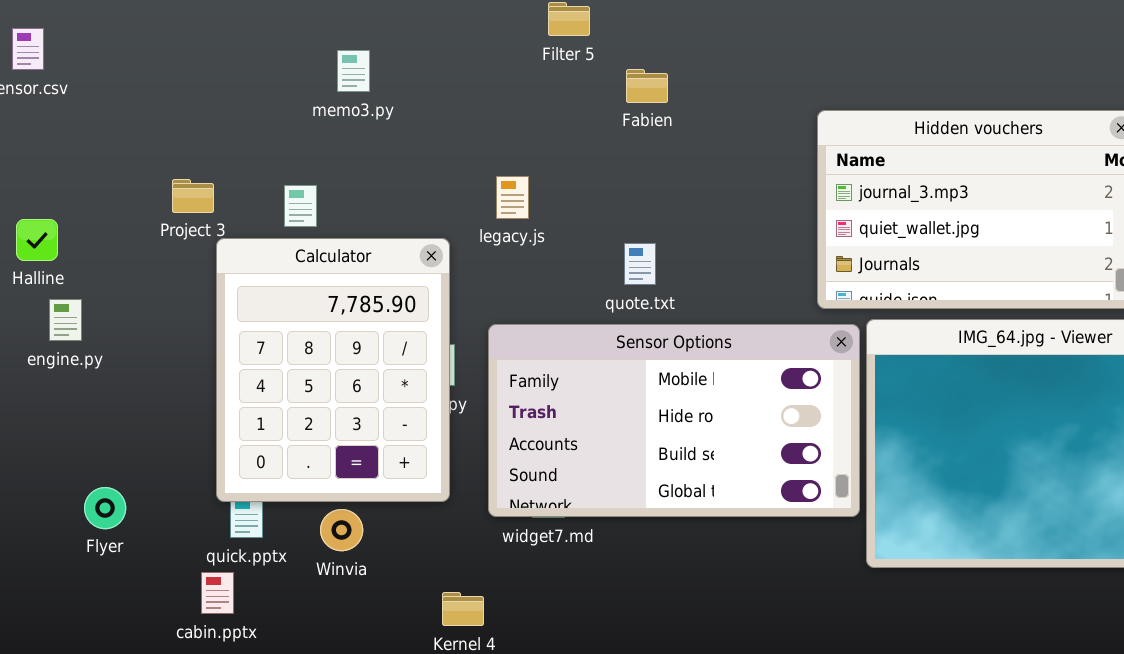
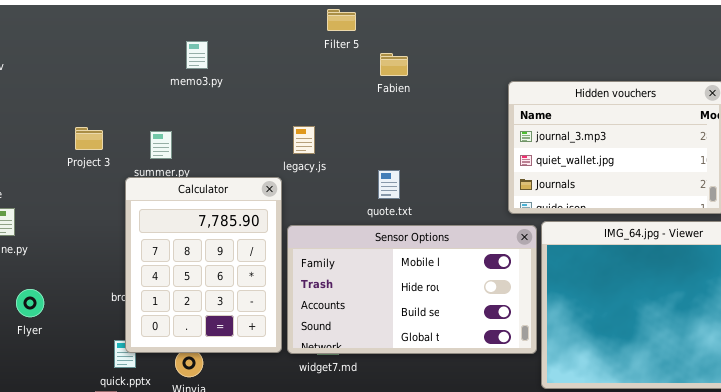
Calculator: [216,238,450,502] -> [125,177,282,353], moved
Flyer: [84,487,126,529] -> [16,289,44,317], moved

